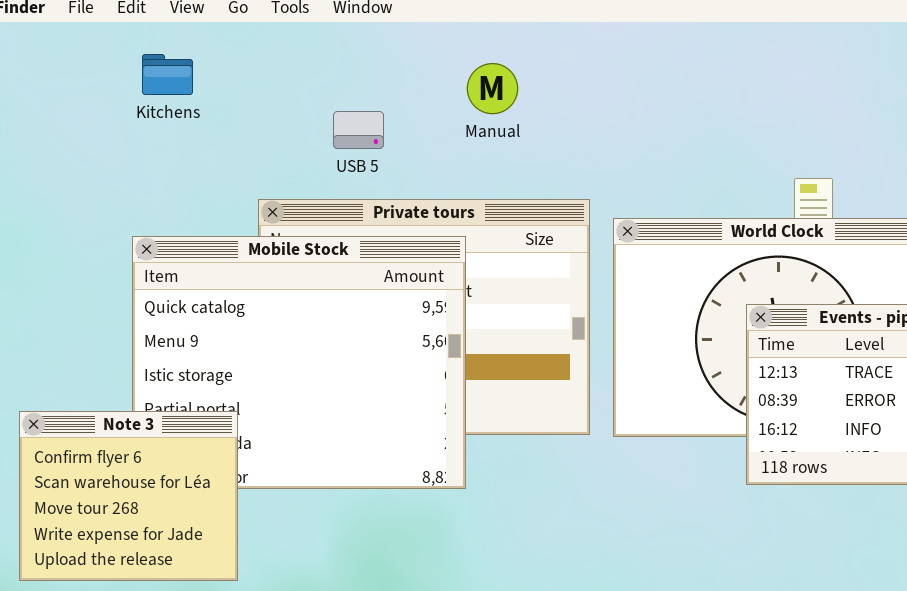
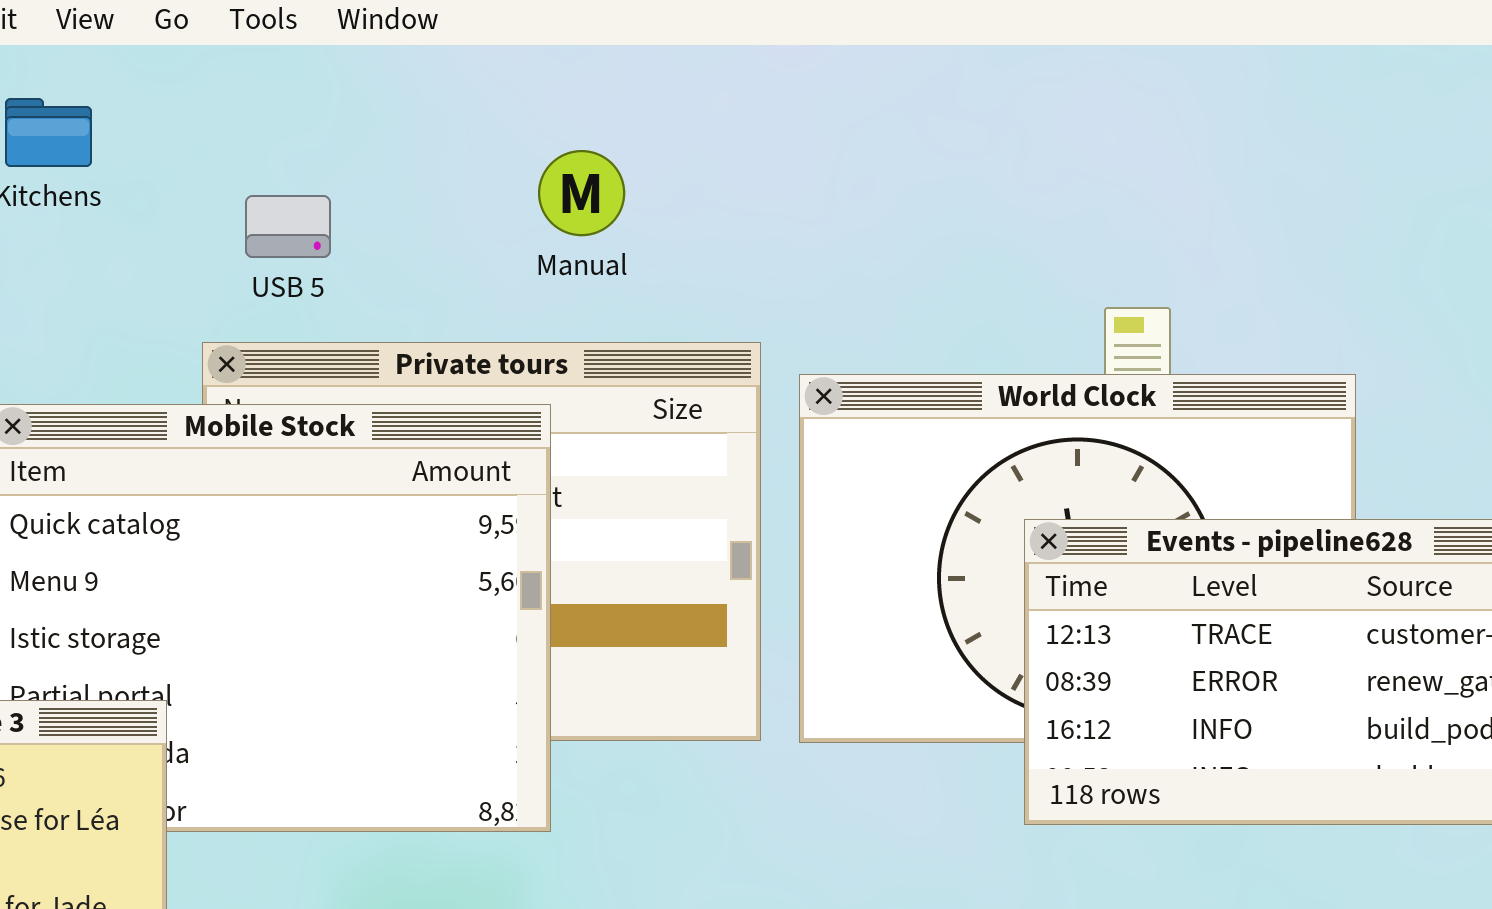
Manual: [467,63,518,114] -> [538,150,625,236], moved
USB 5: [333,111,384,149] -> [245,195,331,258], moved

